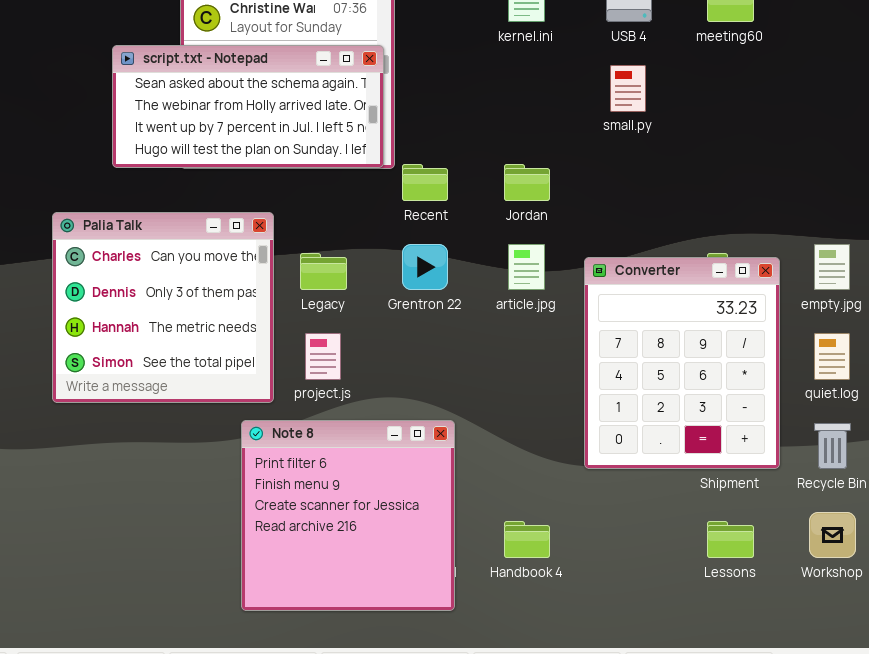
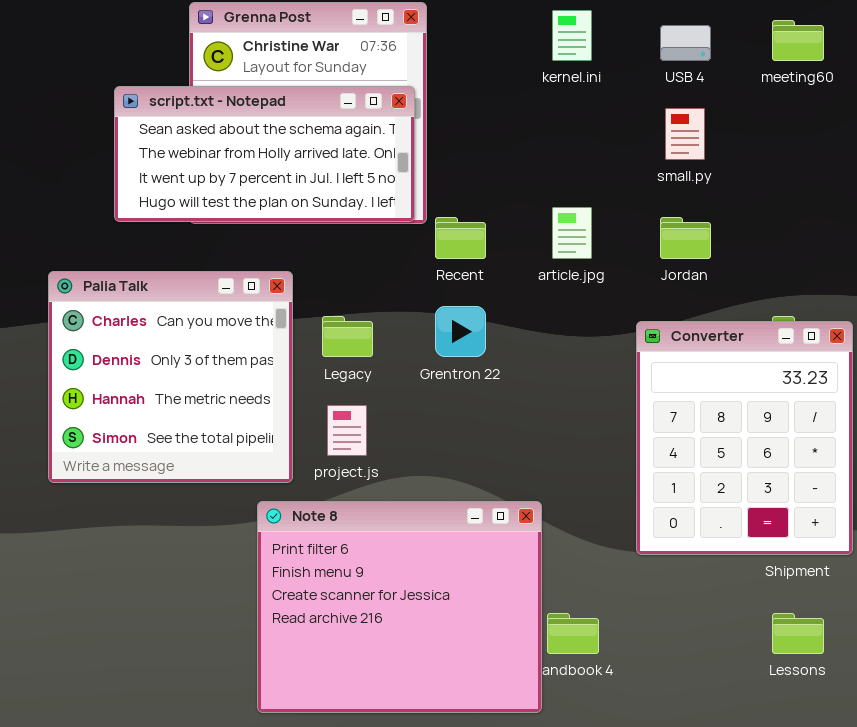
Jordan: [504,164,550,201] -> [660,217,711,259], moved
article.jpg: [508,244,545,290] -> [552,207,592,259], moved
Note 8: [241,420,455,611] -> [257,501,542,713], resized

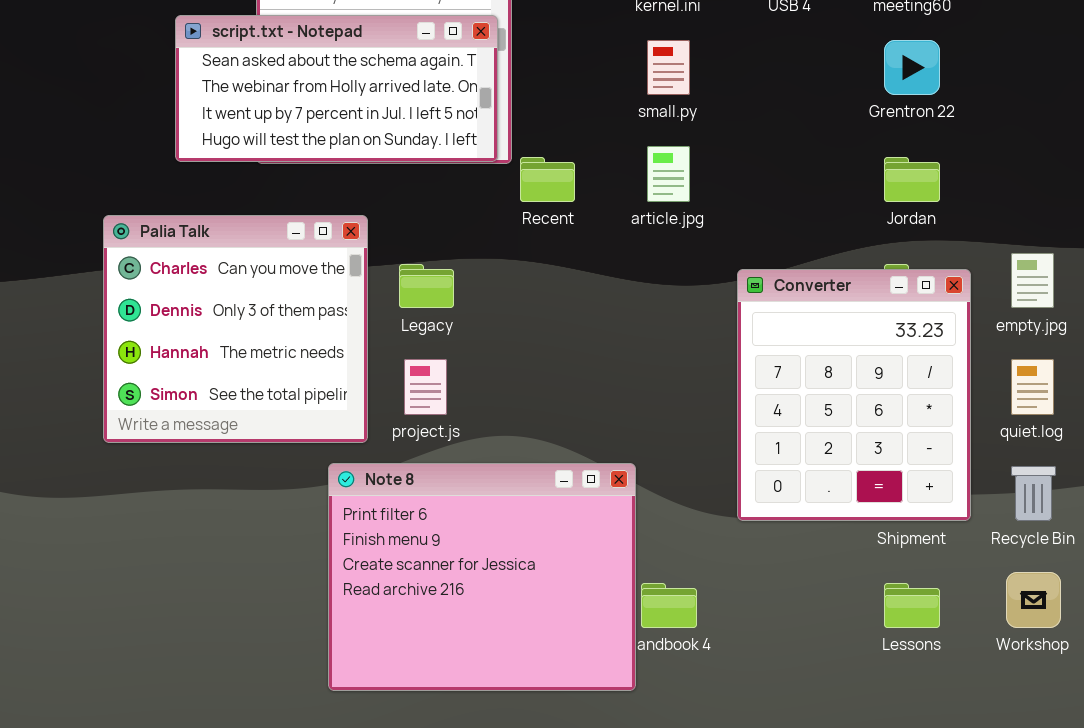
small.py: [665,108,705,160] -> [647,40,690,95], moved
Jordan: [660,217,711,259] -> [884,157,940,202], moved
Grentron 22: [435,306,486,357] -> [884,40,940,95], moved

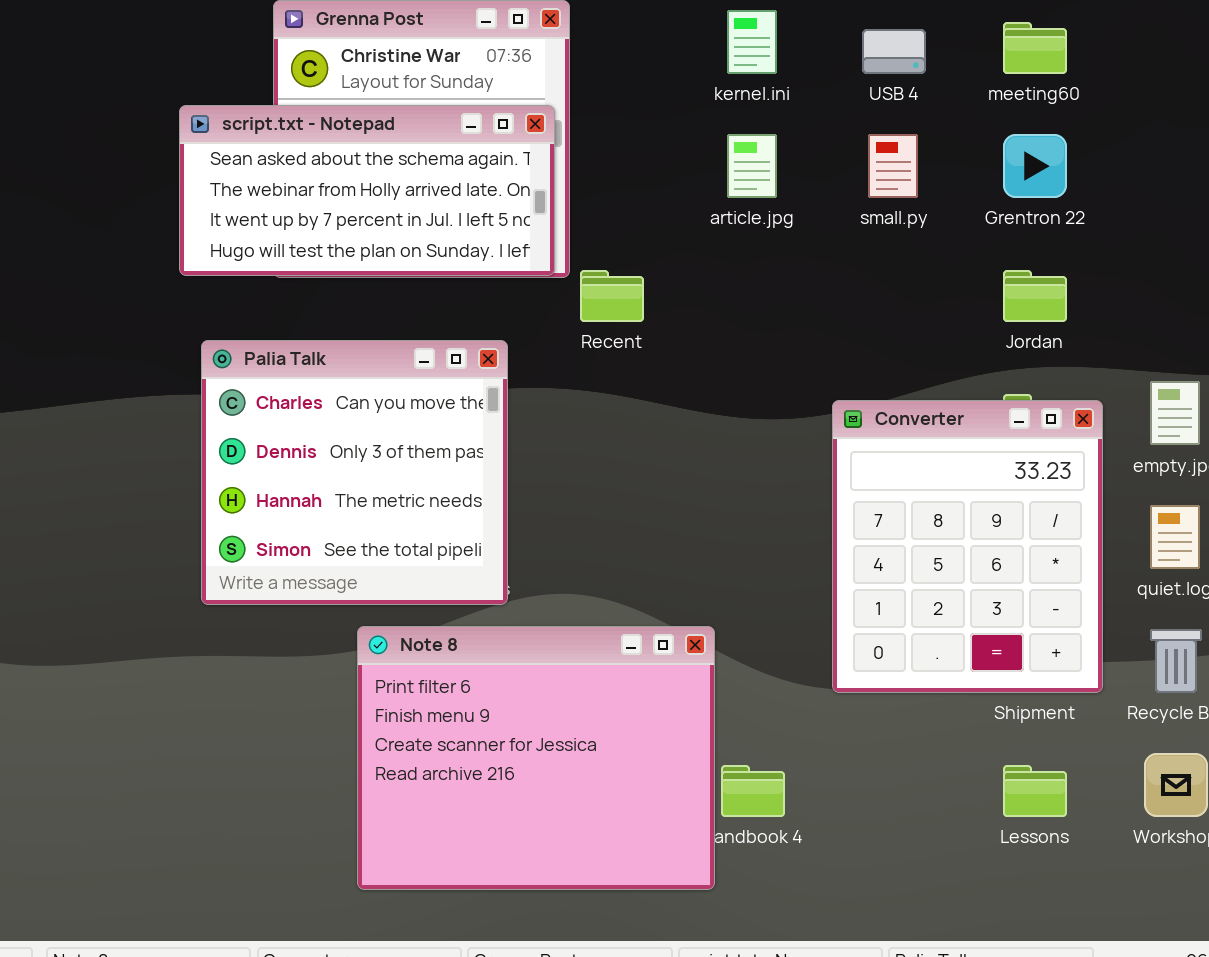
small.py: [647,40,690,95] -> [868,134,918,198], moved
article.jpg: [647,146,690,202] -> [727,134,777,198], moved
Palia Talk: [103,215,368,443] -> [201,340,508,605], moved

